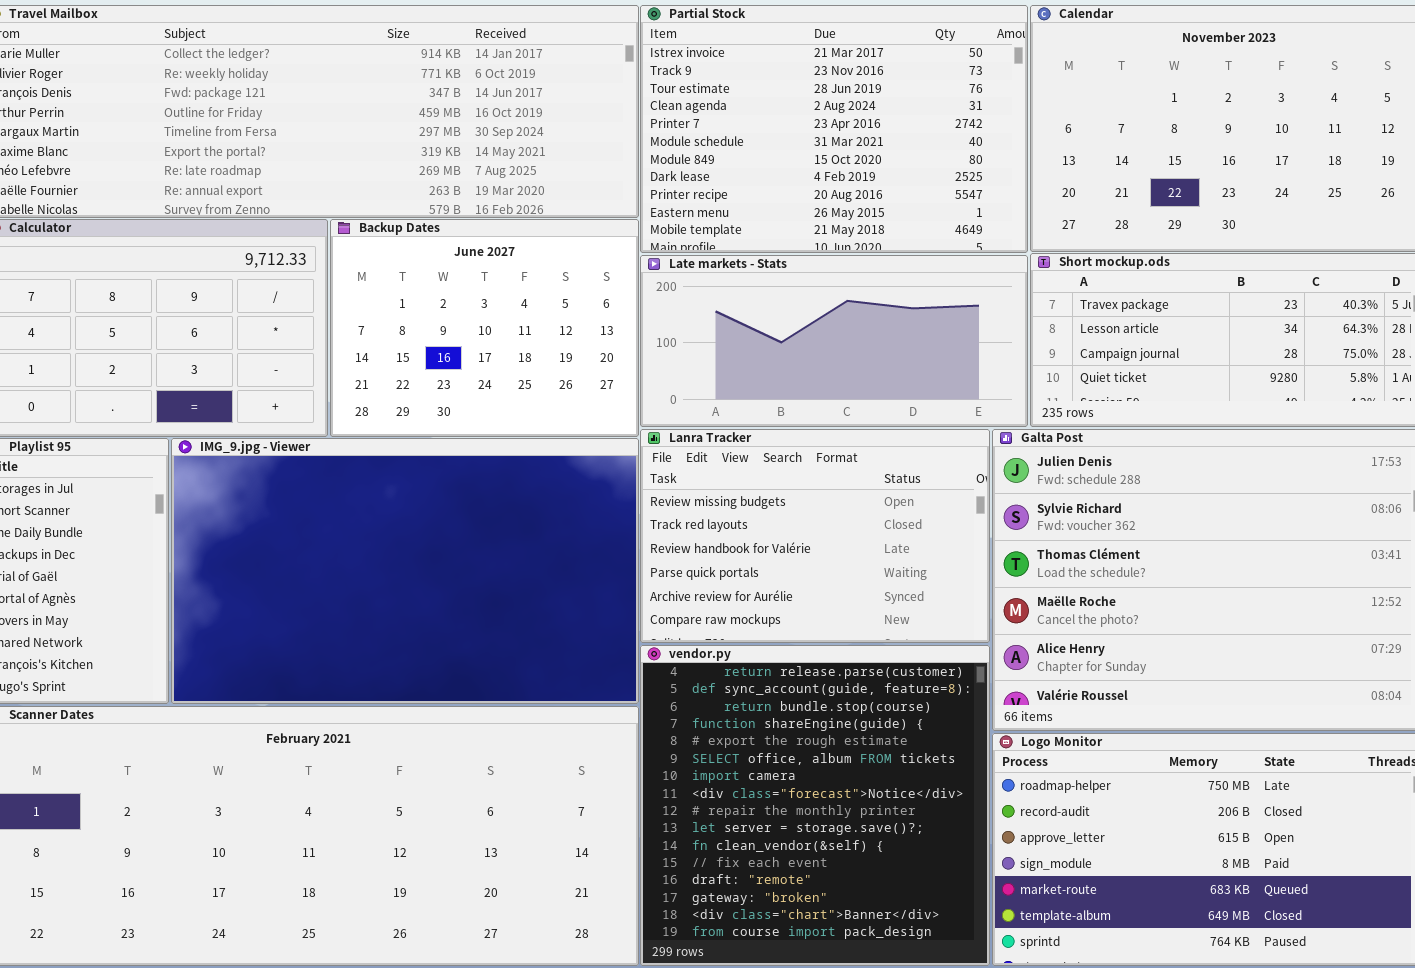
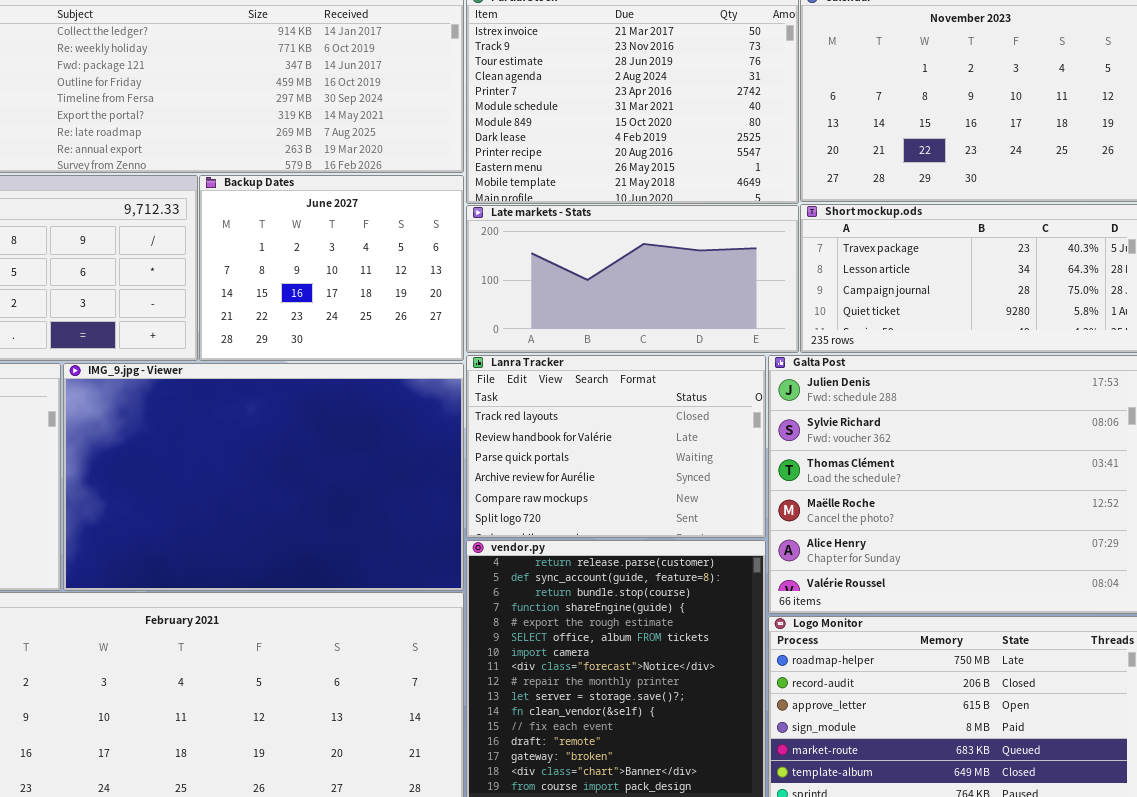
Lanra Tracker: [640,429,990,643] -> [466,355,766,538], scrolled down 1 row

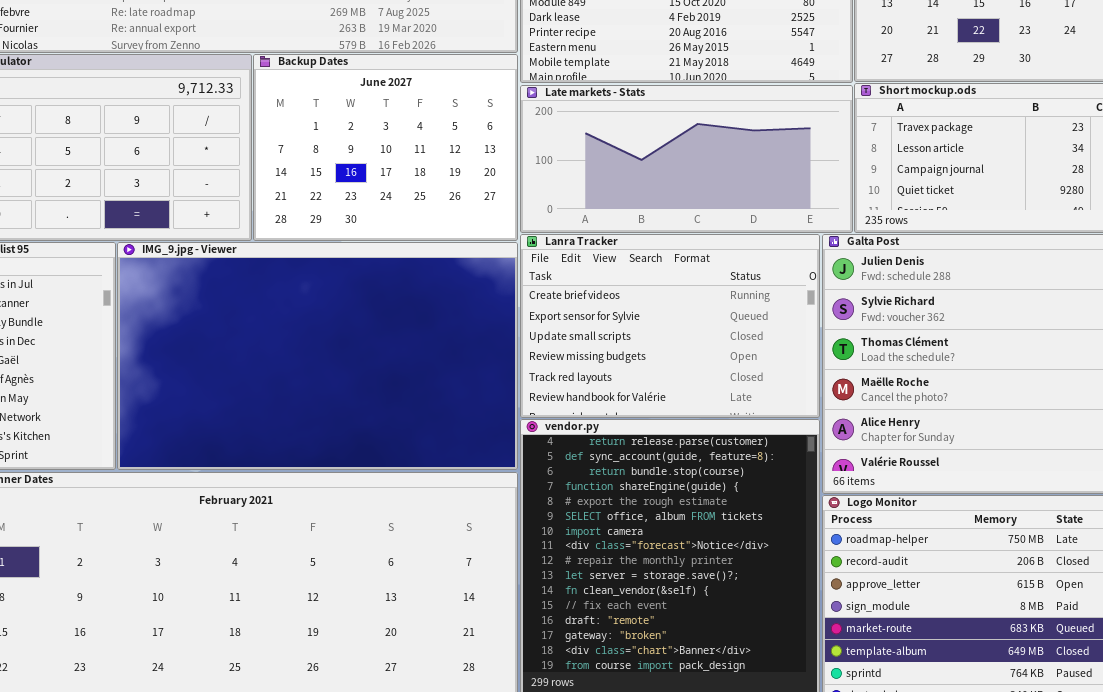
Lanra Tracker: [466,355,766,538] -> [520,234,820,418], scrolled up 4 rows

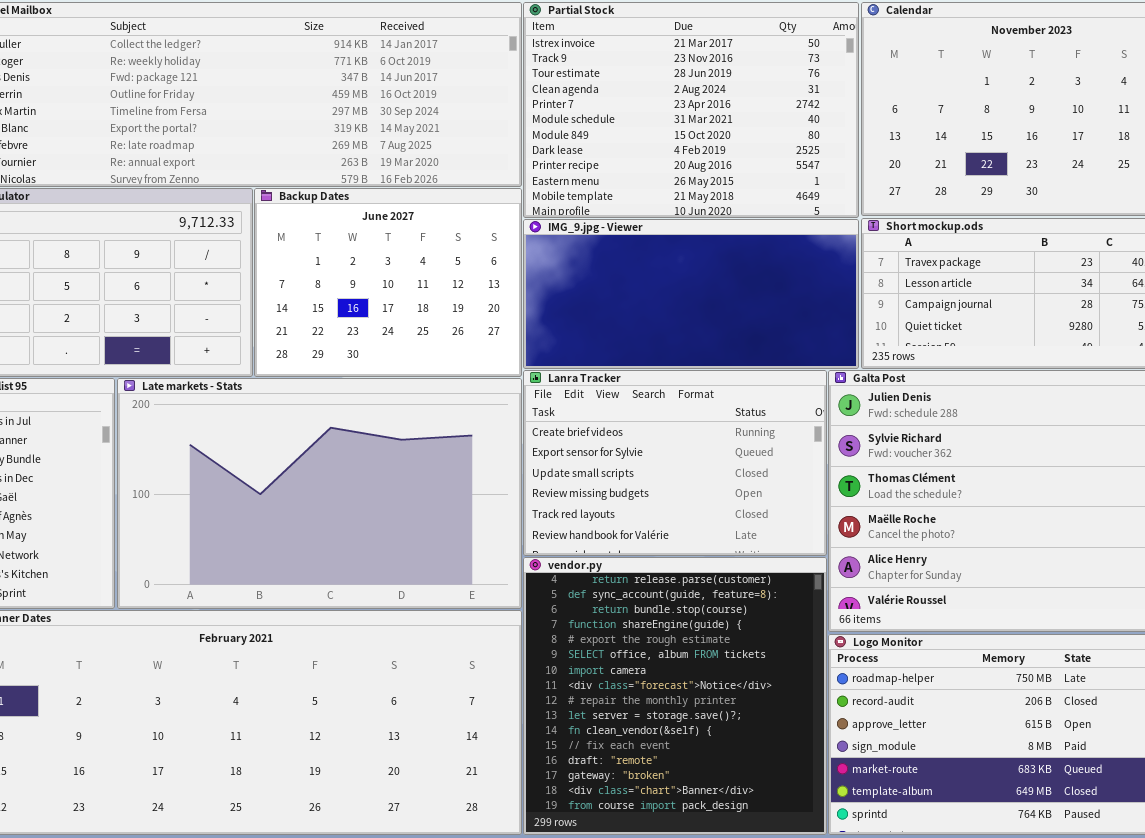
Late markets - Stats: [520,85,853,233] -> [117,378,522,609], moved, resized
IMG_9.jpg - Viewer: [117,242,518,470] -> [523,219,859,369], moved, resized

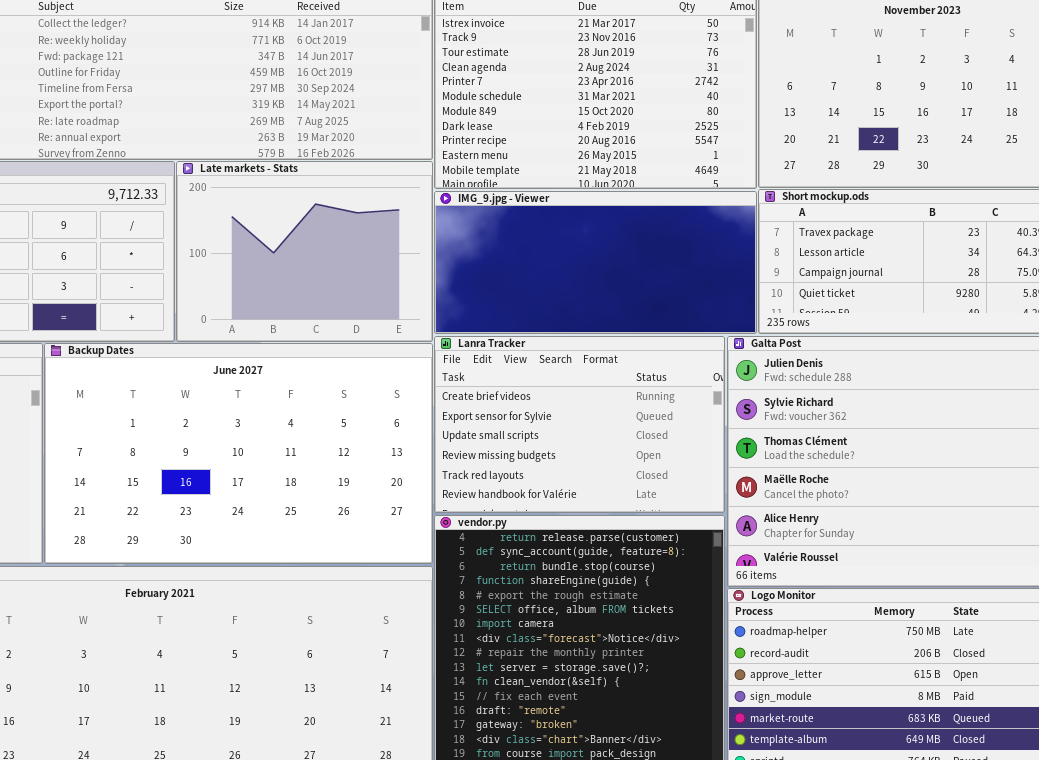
Backup Dates: [254,188,522,377] -> [44,343,433,564], moved, resized
Late markets - Stats: [117,378,522,609] -> [176,161,433,342], moved, resized

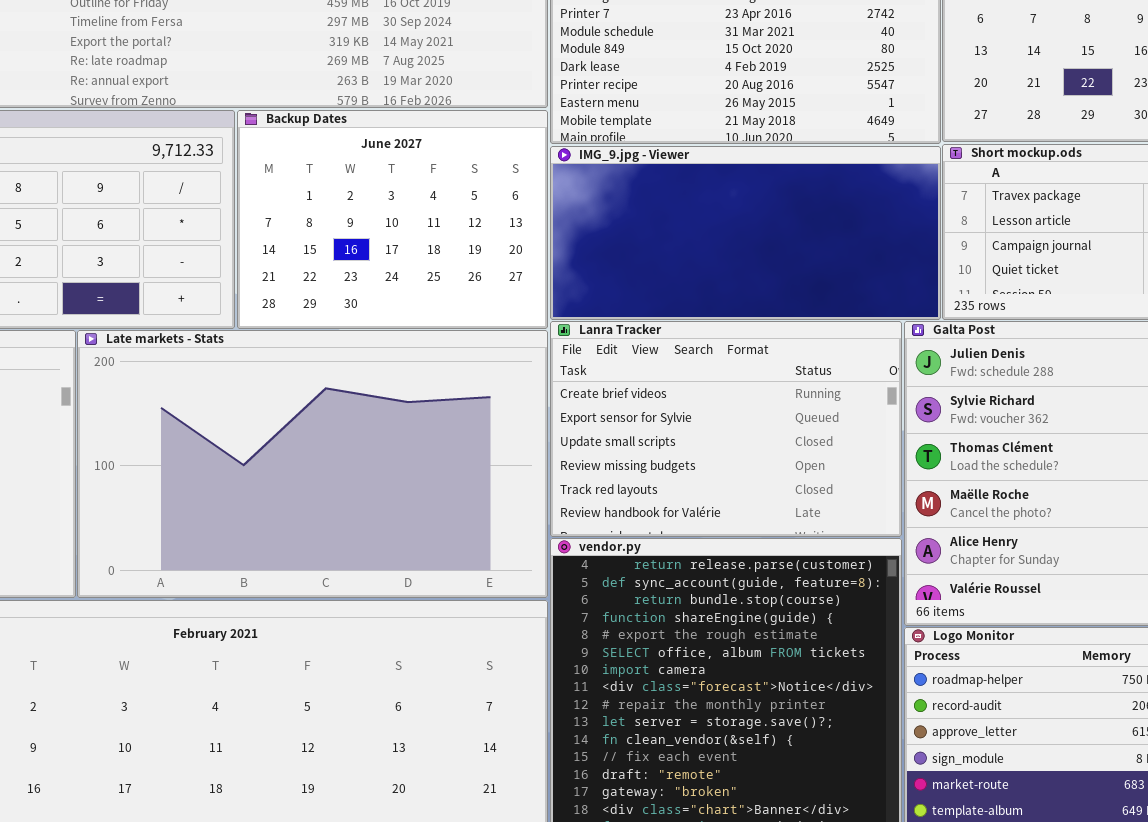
Late markets - Stats: [176,161,433,342] -> [77,330,548,598], moved, resized
Backup Dates: [44,343,433,564] -> [237,110,548,329], moved, resized

